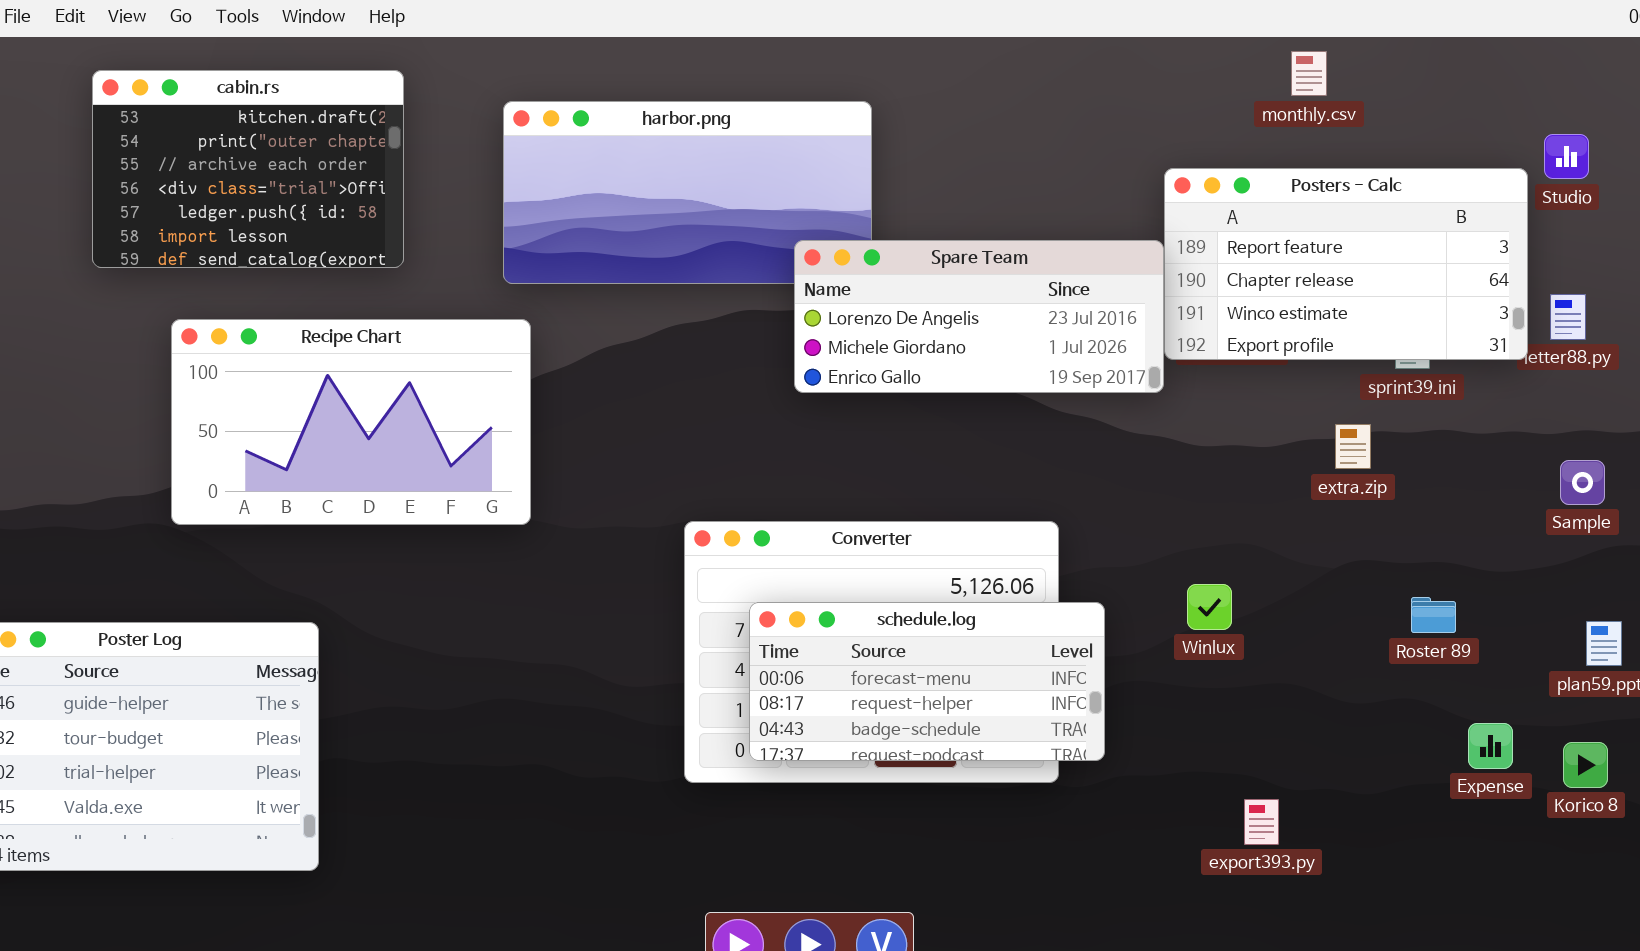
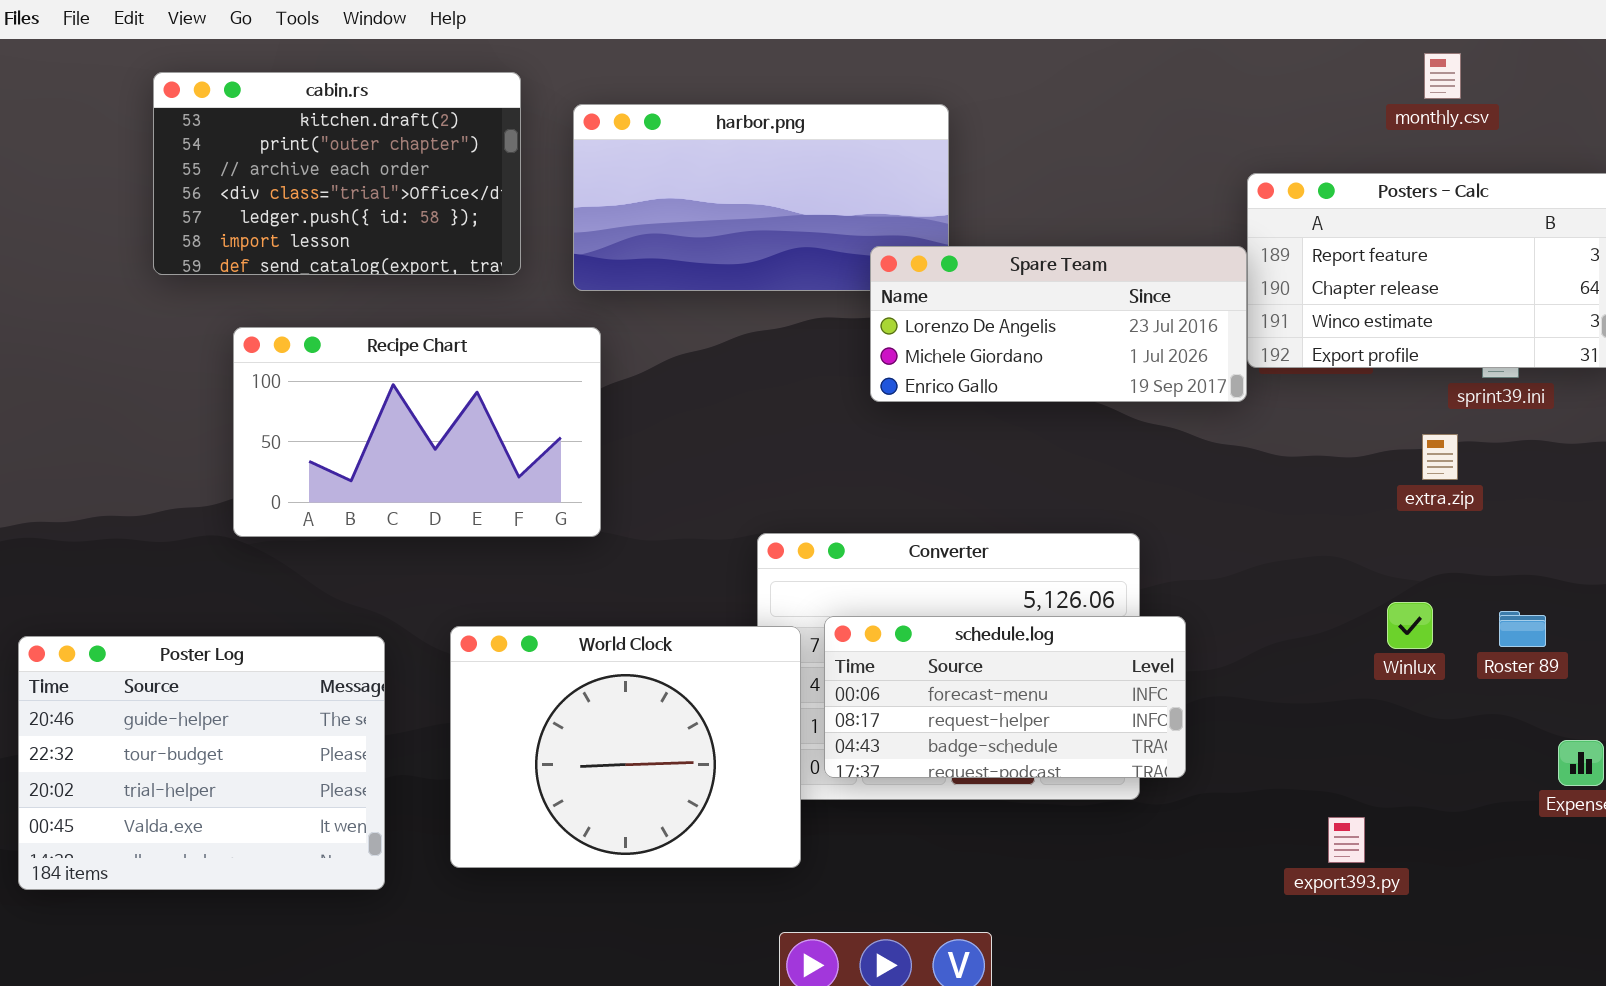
monthly.csv: [1291,51,1327,96] -> [1424,53,1461,99], moved
cabin.rs: [92,70,404,268] -> [153,72,521,275], resized
Winlux: [1187,584,1232,630] -> [1387,602,1433,649], moved
World Clock: none -> [450,626,801,868], opened

